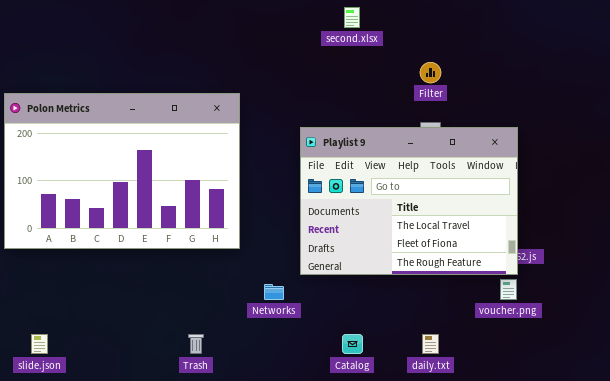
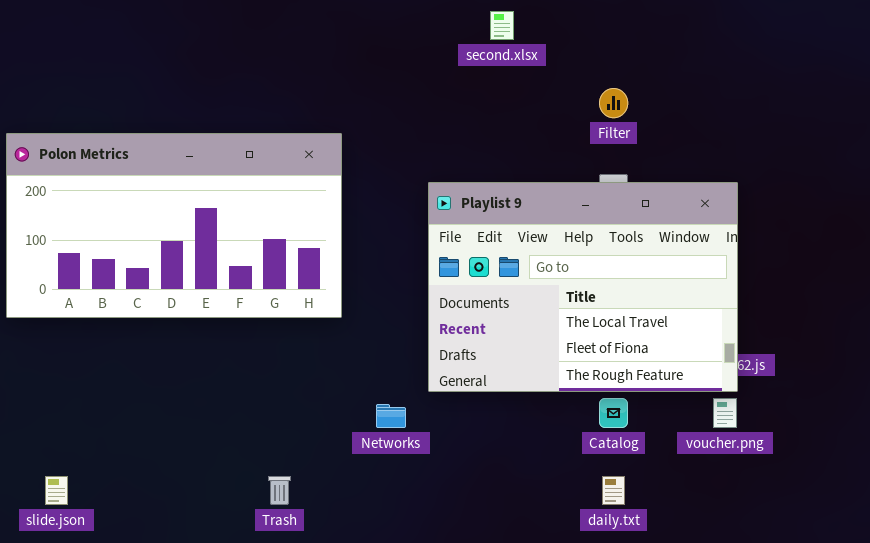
Polon Metrics: [4,93,240,249] -> [6,133,342,318], resized
Catalog: [342,334,363,354] -> [599,398,628,428], moved

